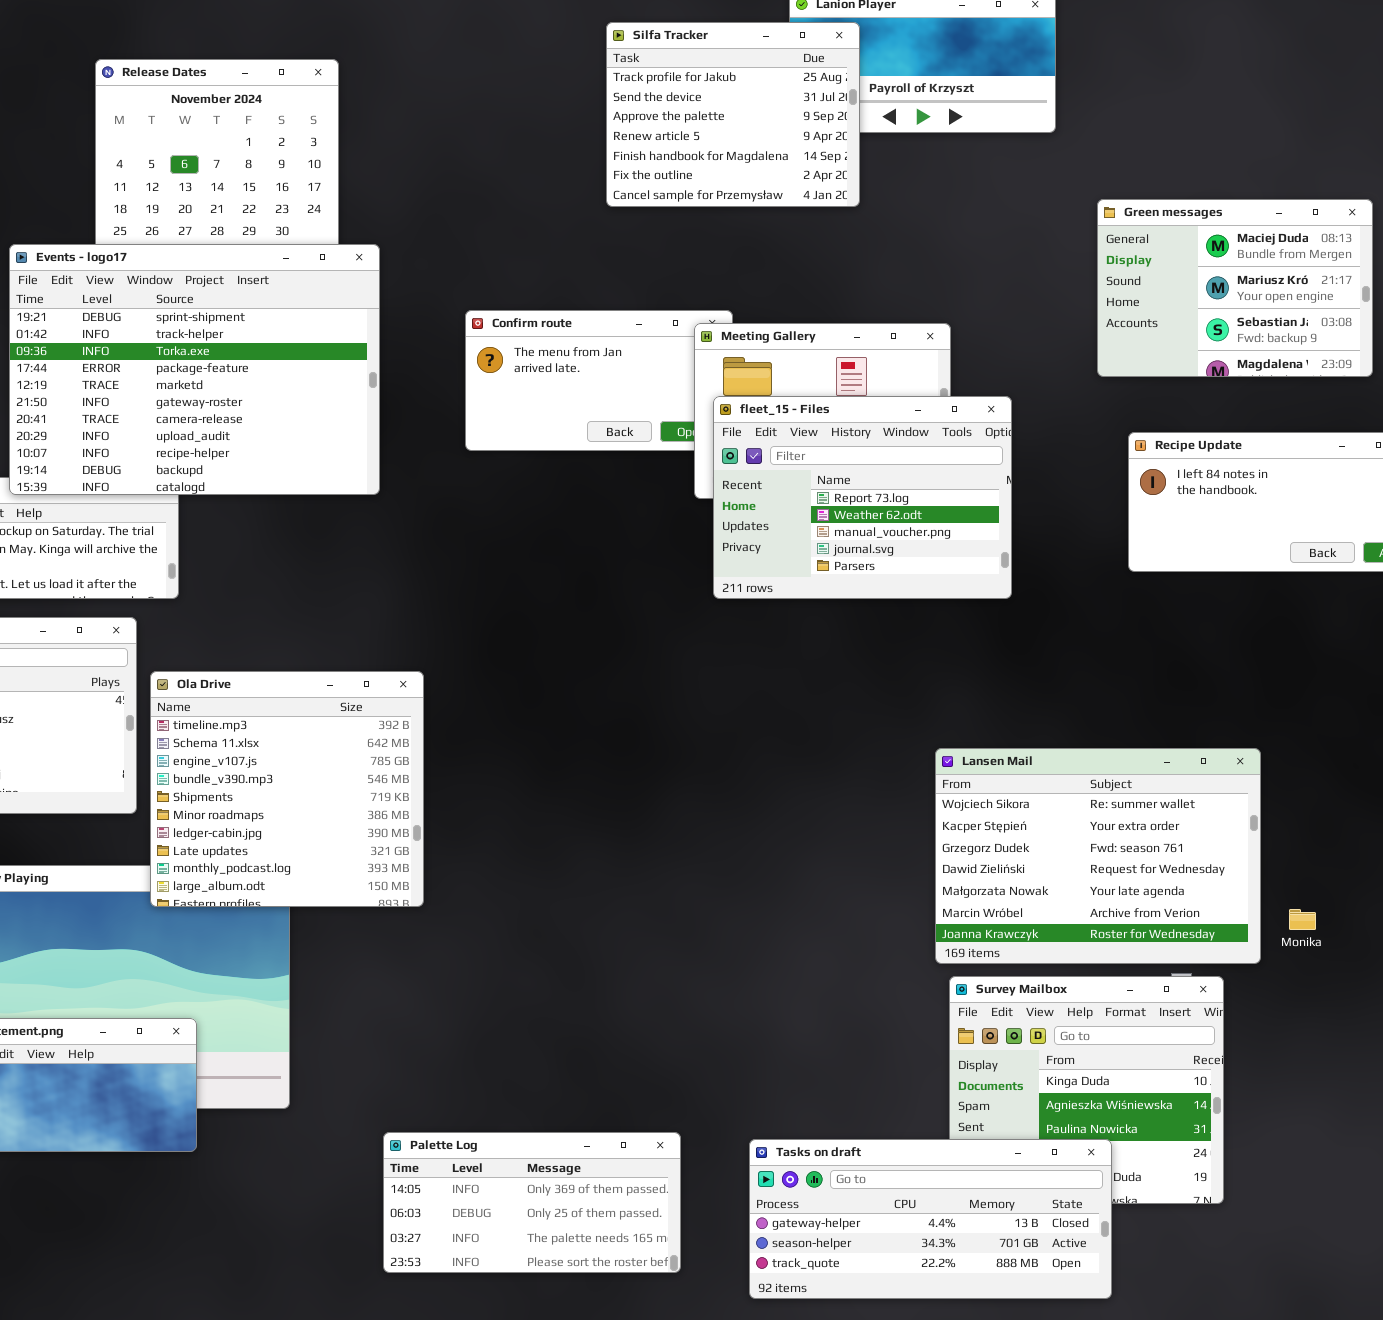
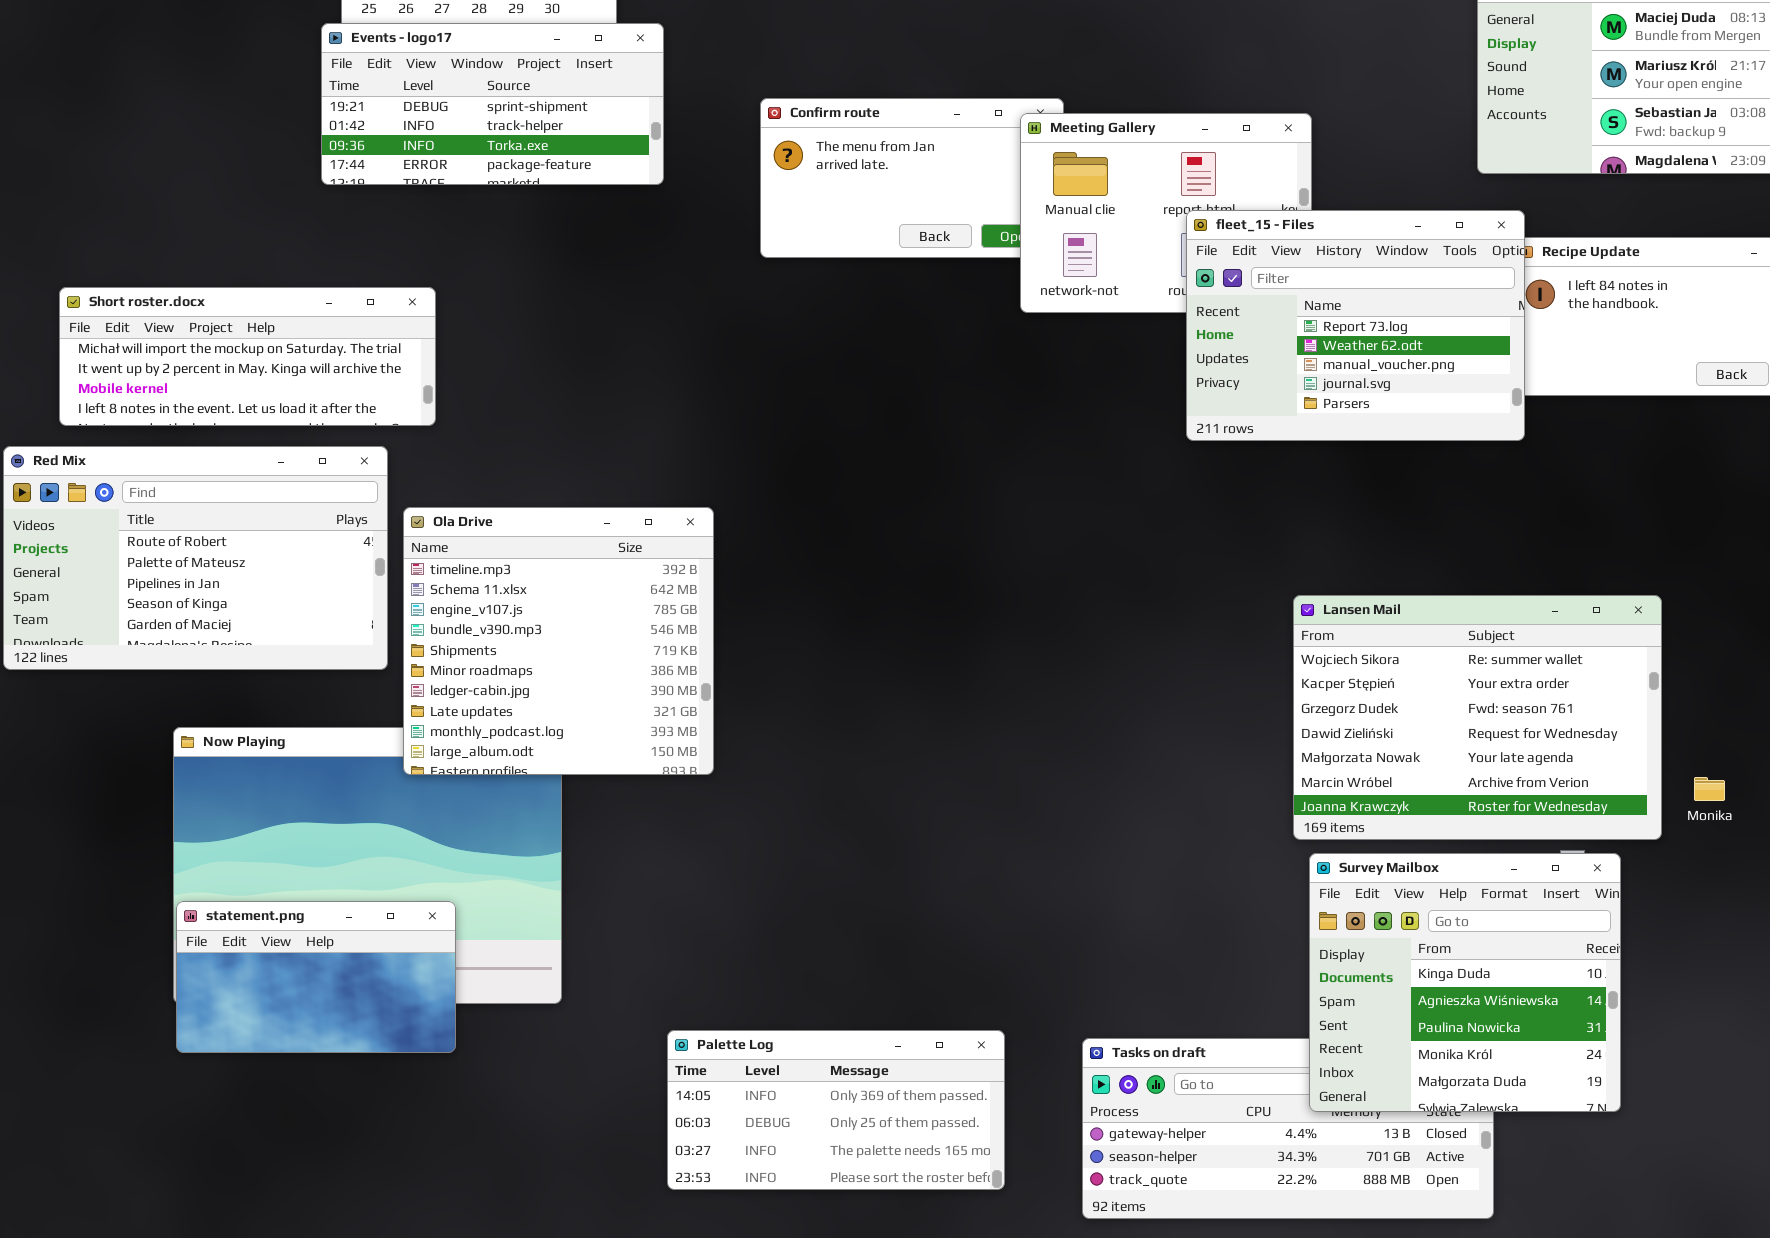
Events - logo17: [9,244,380,495] -> [321,23,664,185], resized
fleet_15 - Files: [713,396,1012,599] -> [1186,210,1525,441], moved
Survey Mailbox: [949,976,1224,1204] -> [1309,853,1621,1112], raised

